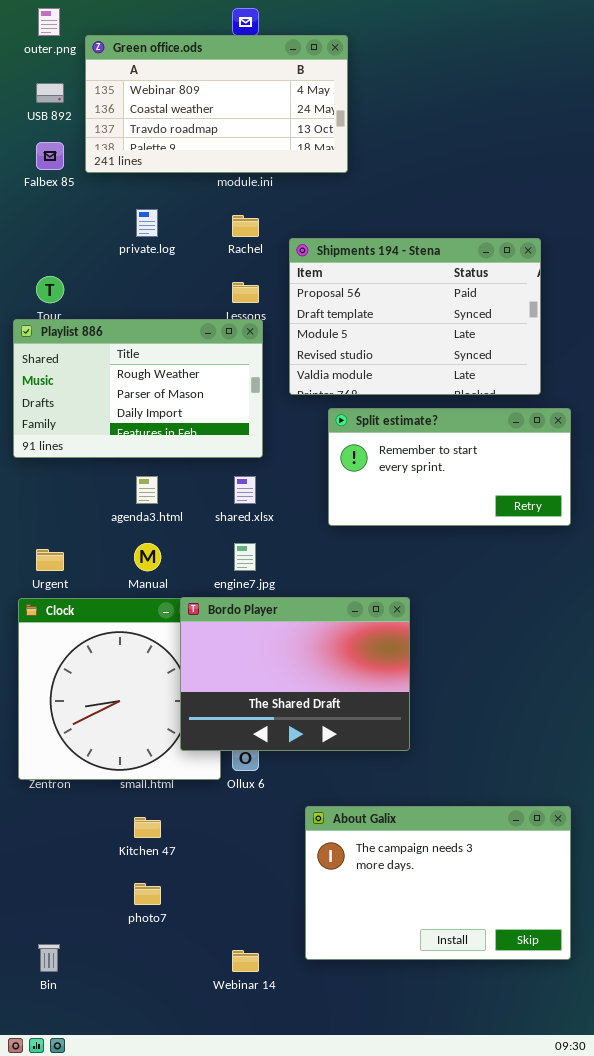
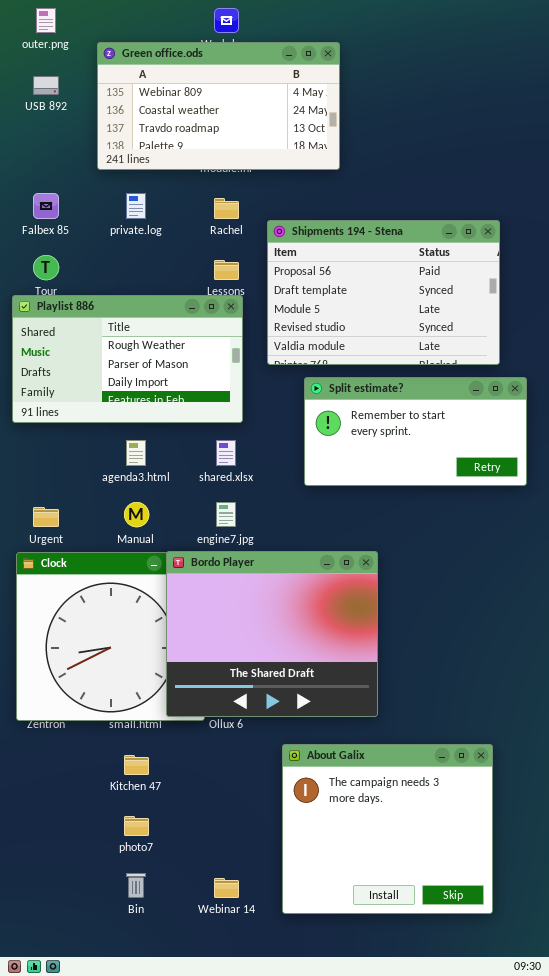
Green office.ods: [85,35,348,173] -> [97,42,340,170], moved
Falbex 85: [36,142,64,170] -> [33,193,59,219], moved
Bordo Player: [180,597,410,751] -> [166,551,378,717], resized
About Galix: [305,806,571,960] -> [282,744,493,914], resized
Bin: [38,944,60,972] -> [126,873,146,898], moved

